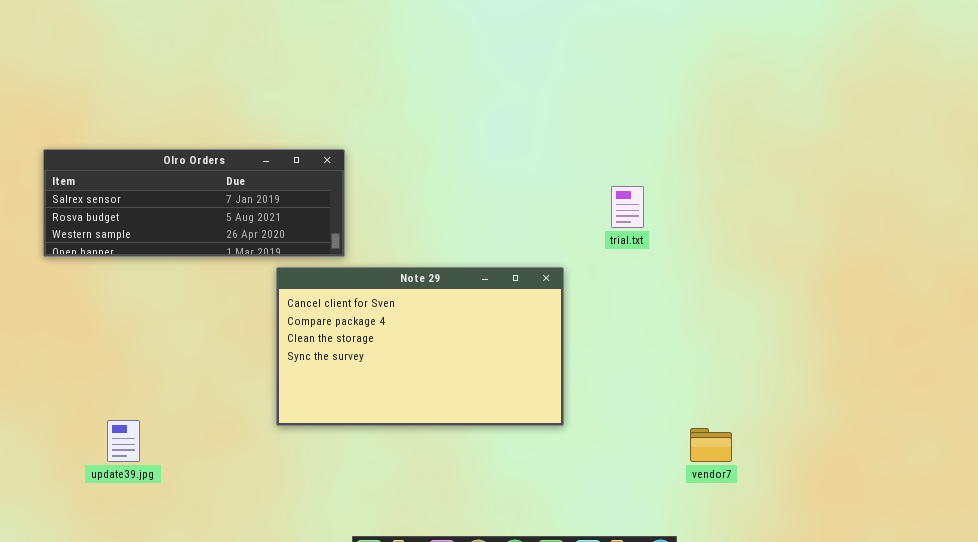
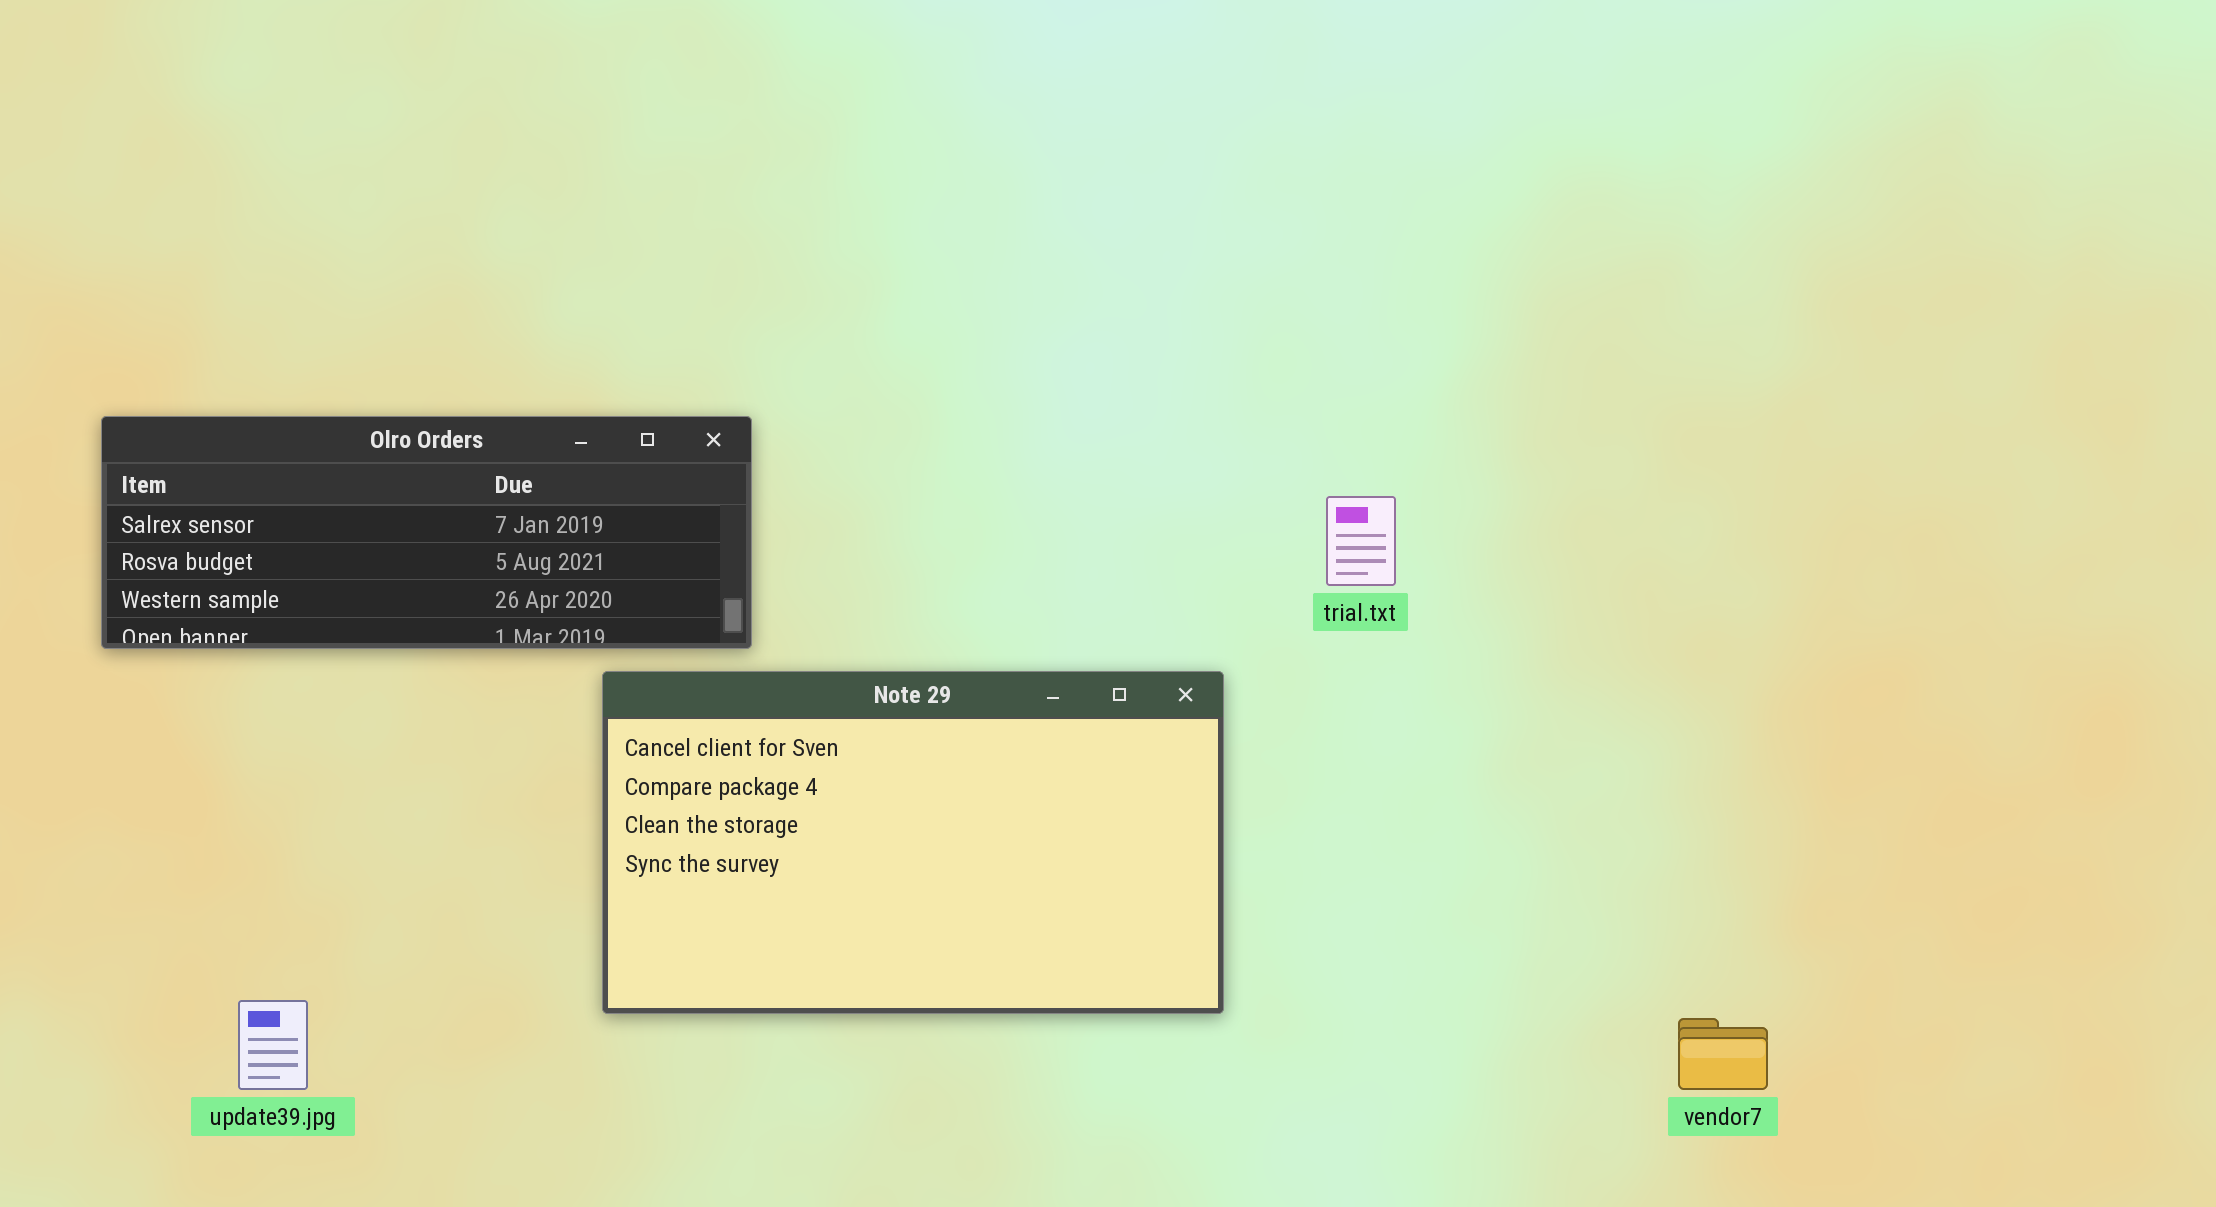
vendor7: [690,428,732,462] -> [1678,1018,1768,1090], moved

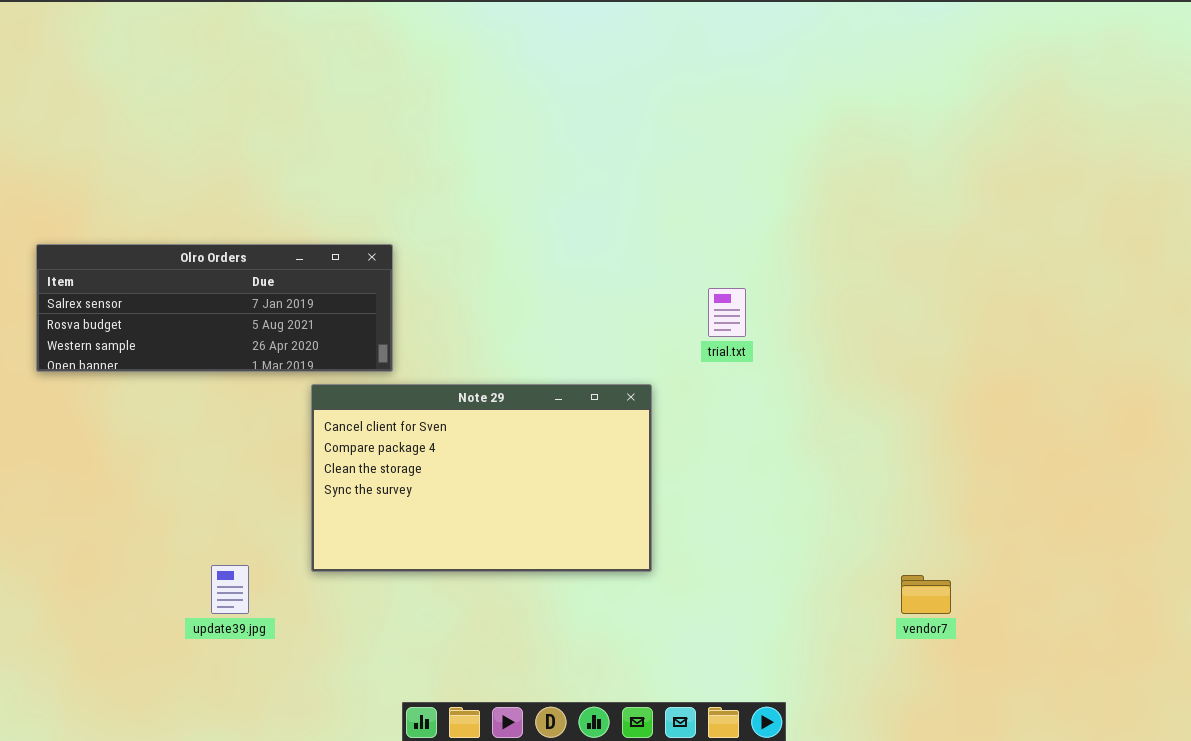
update39.jpg: [238,1000,308,1090] -> [211,565,249,614], moved

